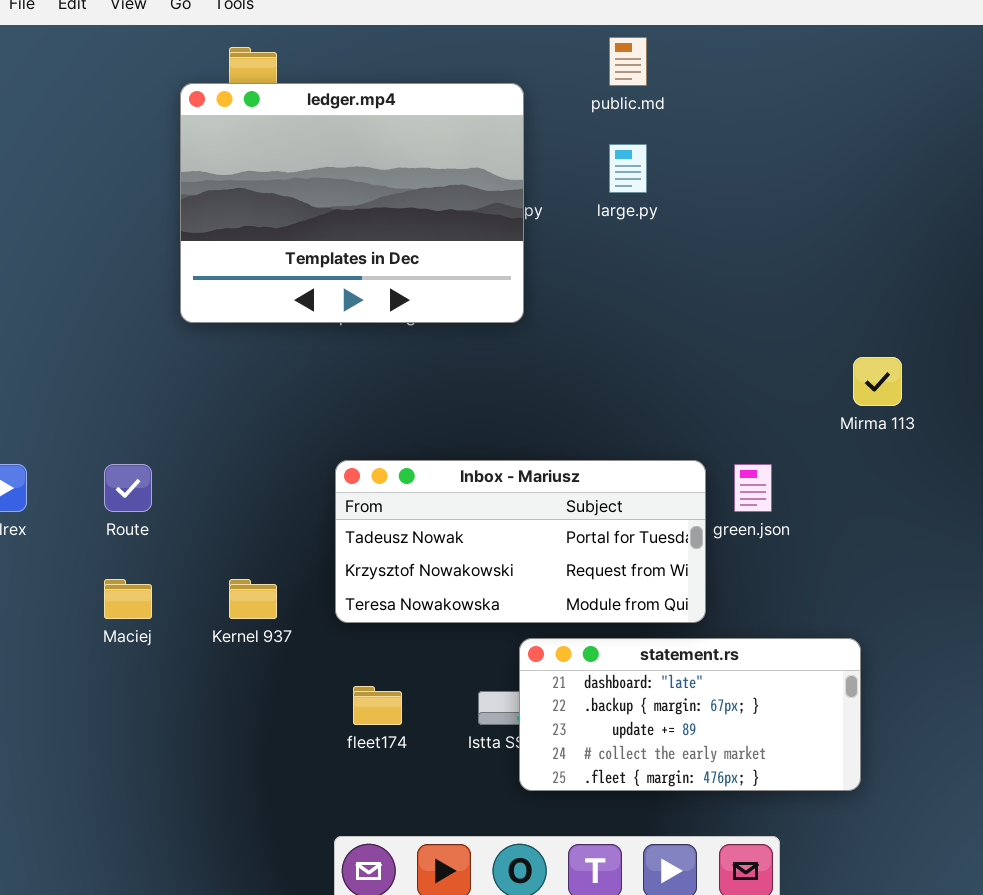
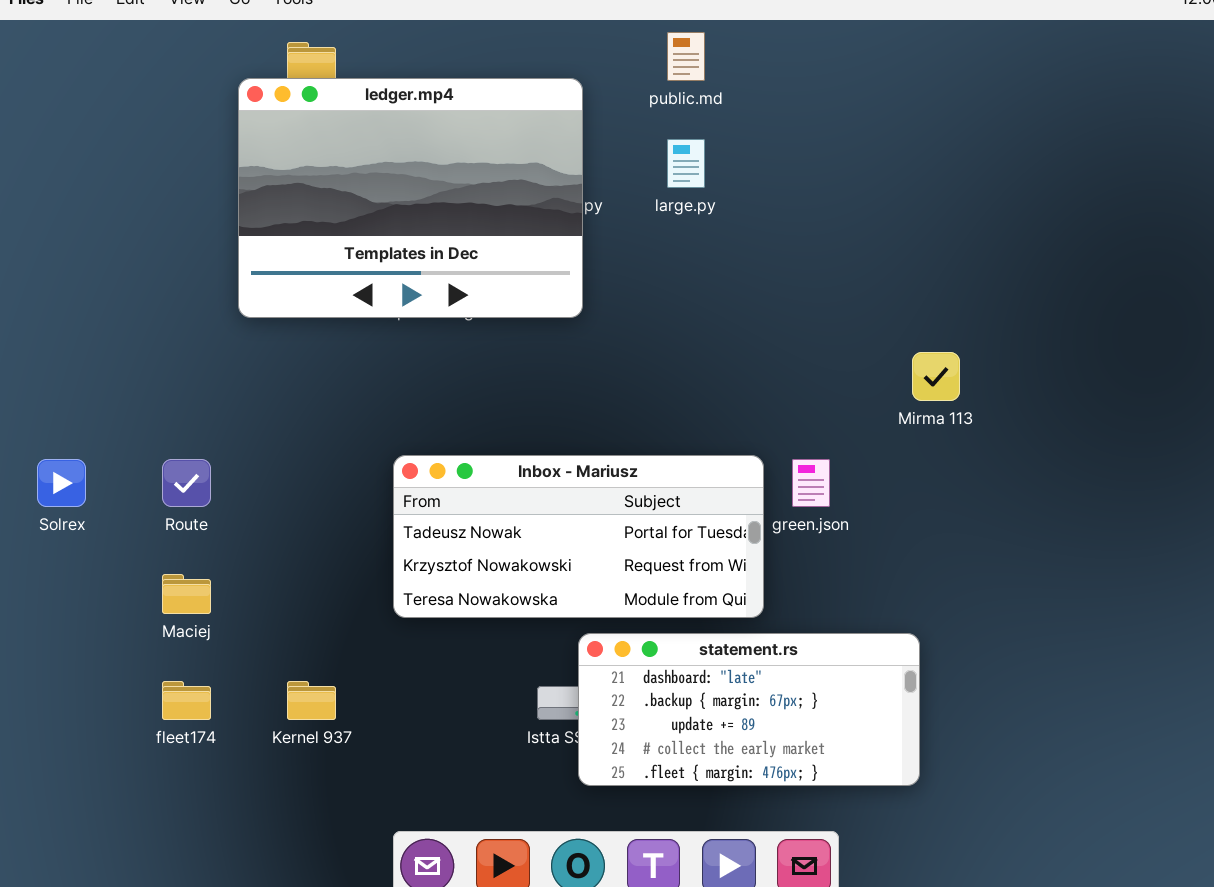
Kernel 937: [229,579,277,619] -> [287,681,336,720], moved
fleet174: [353,686,402,725] -> [162,681,211,720], moved

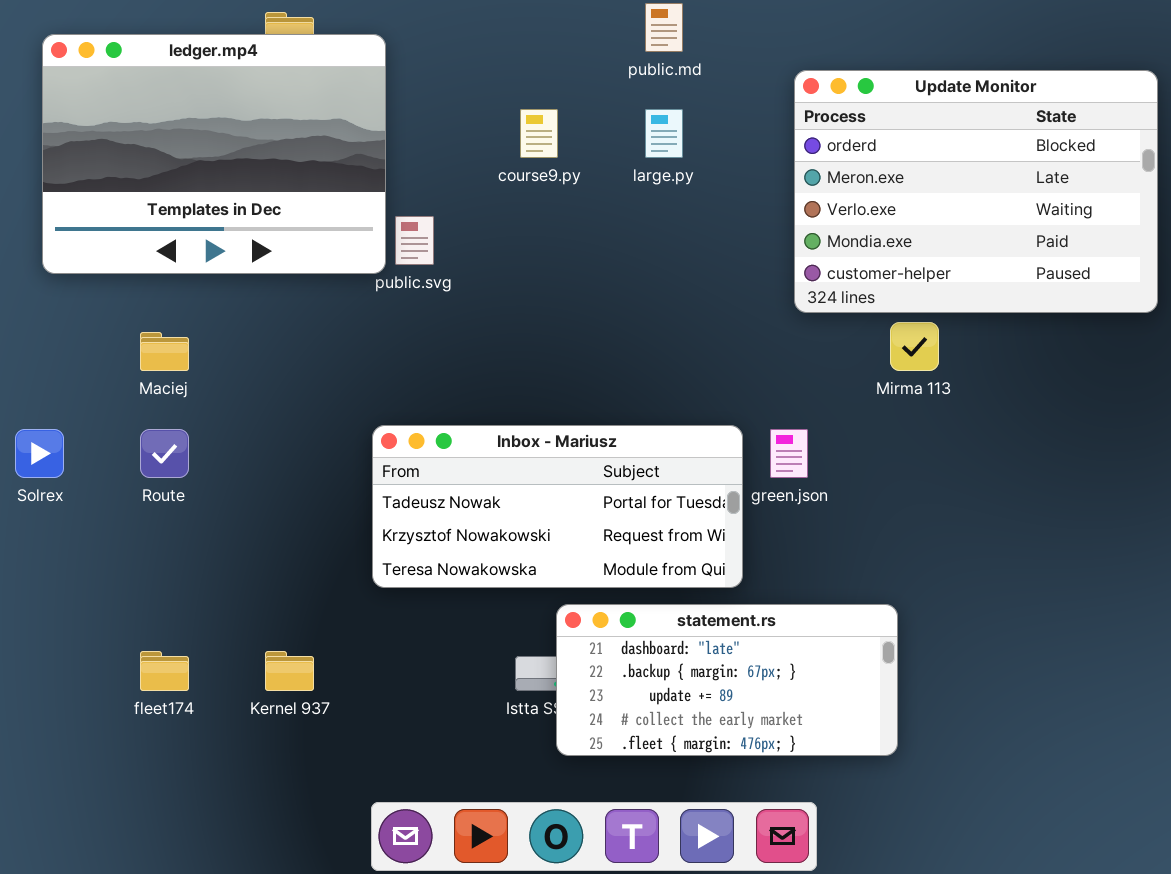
ledger.mp4: [238,78,583,318] -> [42,34,386,274], moved
Update Monitor: none -> [794,70,1158,313], opened
Maciej: [162,574,211,614] -> [140,332,189,371], moved

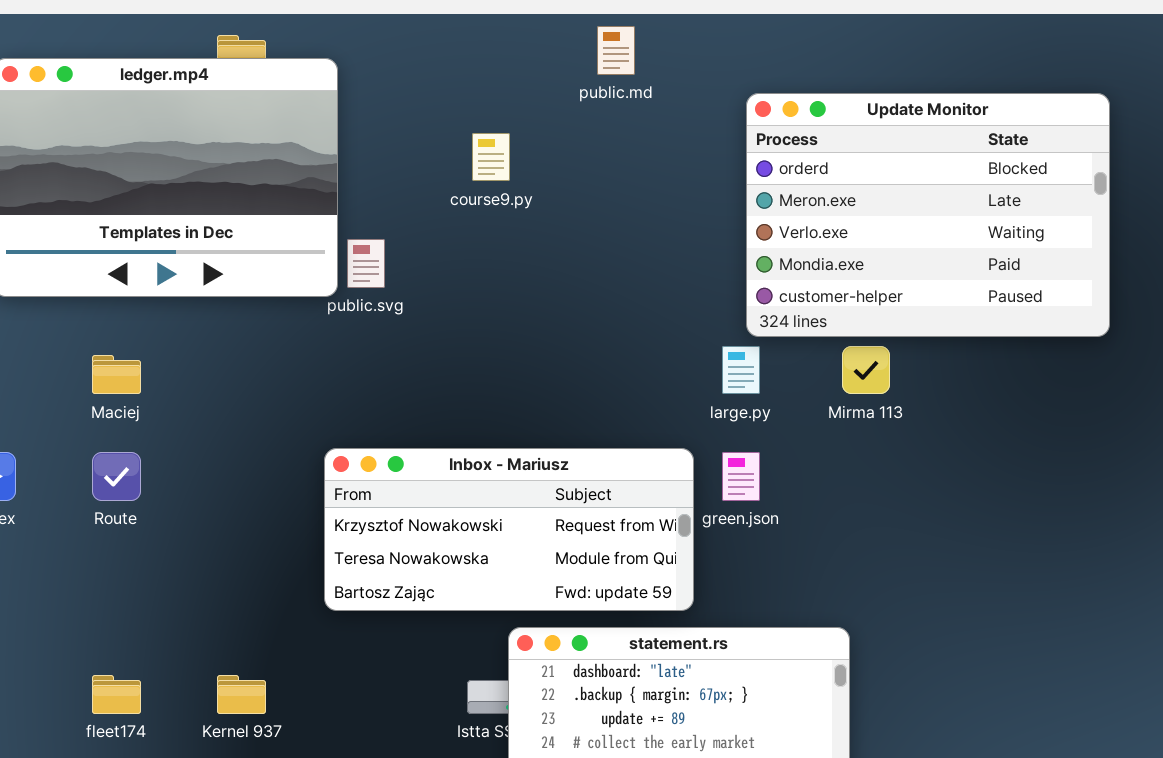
large.py: [645,109,683,158] -> [722,346,760,394], moved
Inbox - Mariusz: [372,425,743,588] -> [324,448,694,611], scrolled down 1 row

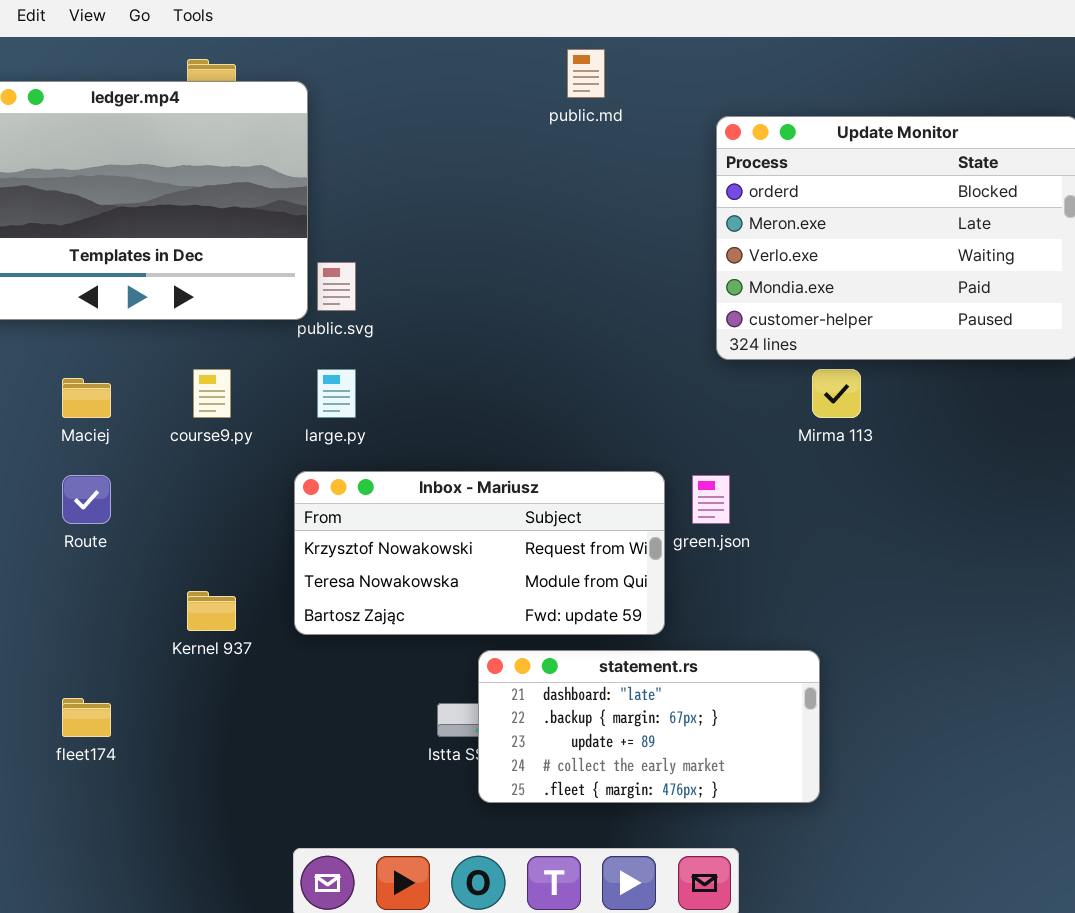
course9.py: [472,133,510,181] -> [193,369,231,418], moved
large.py: [722,346,760,394] -> [317,369,356,418], moved
Kernel 937: [217,675,266,714] -> [187,591,236,631], moved

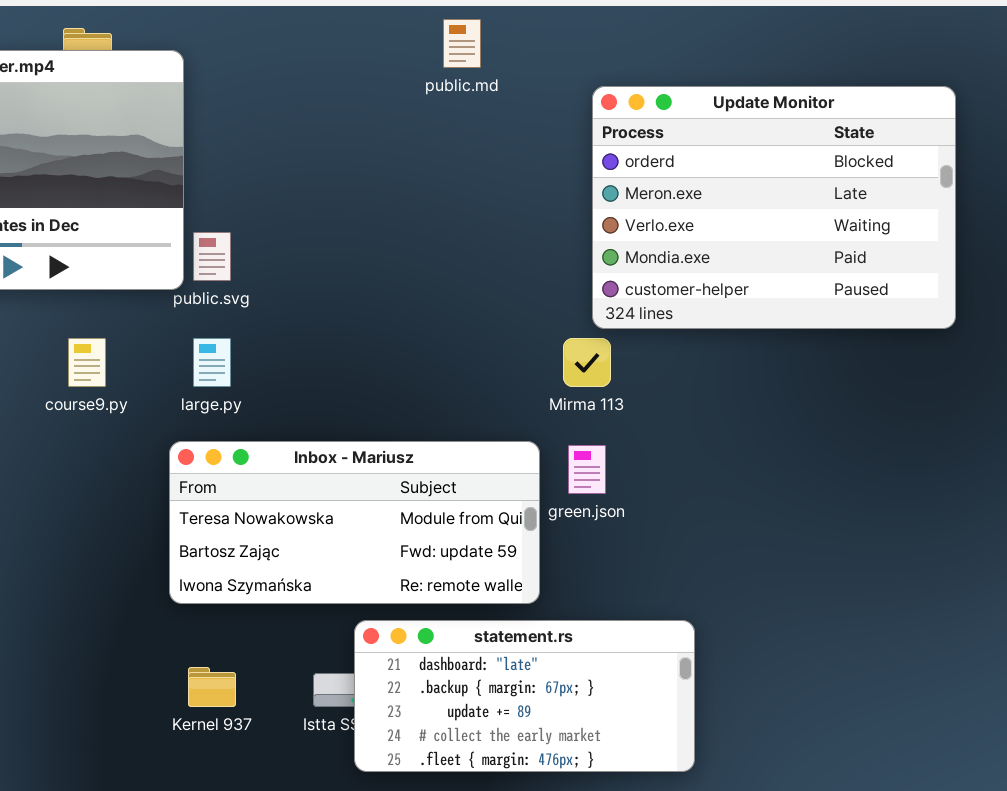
Mirma 113: [812,369,861,418] -> [563,338,611,387], moved
Inbox - Mariusz: [294,471,665,635] -> [169,441,540,604], scrolled down 1 row
Kernel 937: [187,591,236,631] -> [188,667,236,707], moved

